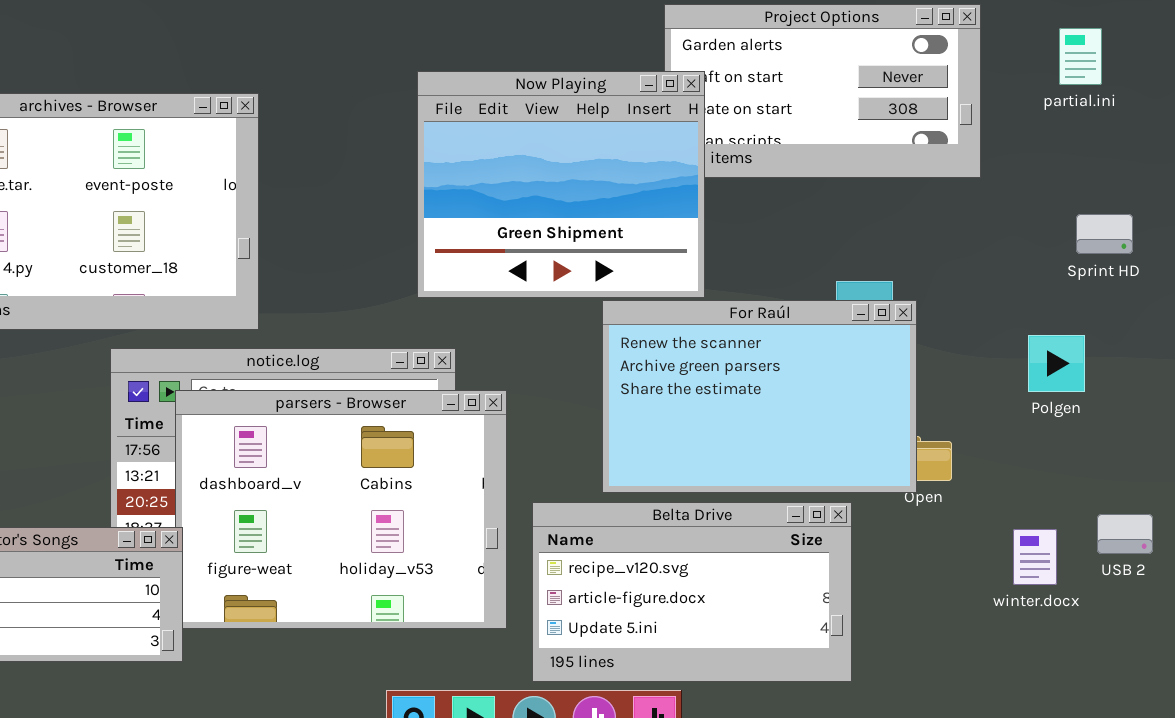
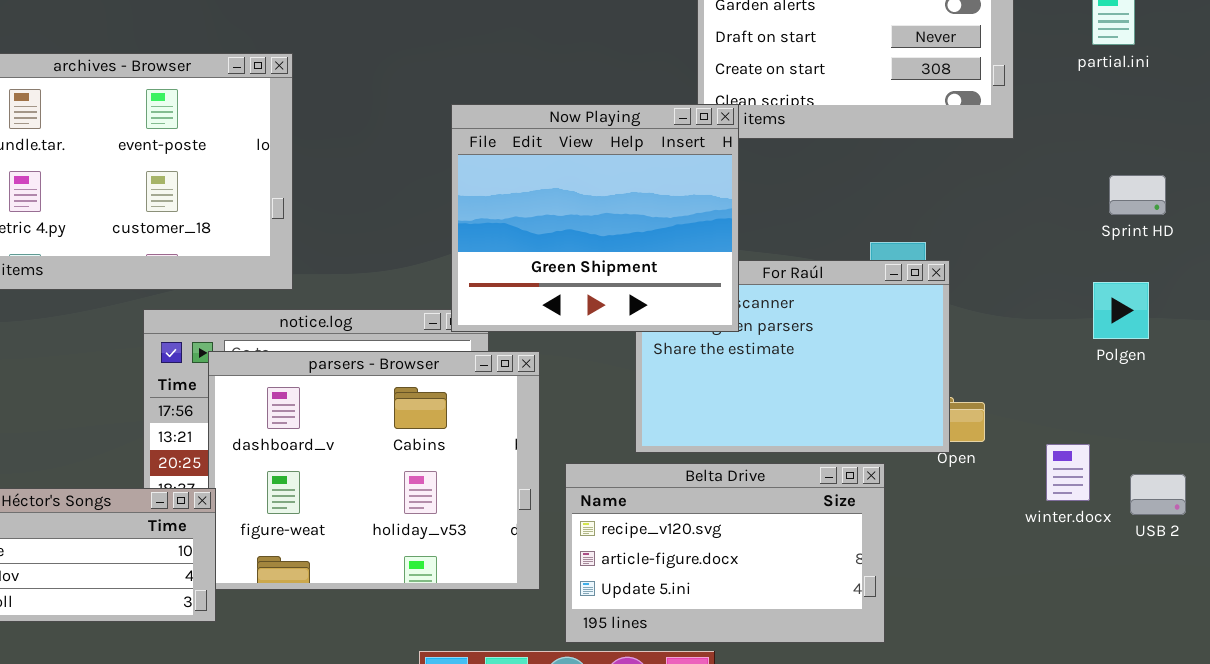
Now Playing: [417,71,705,298] -> [451,104,739,332], moved
Polgen: [1028,335,1085,392] -> [1093,282,1149,339], moved
winter.docx: [1013,529,1057,585] -> [1046,444,1090,501], moved

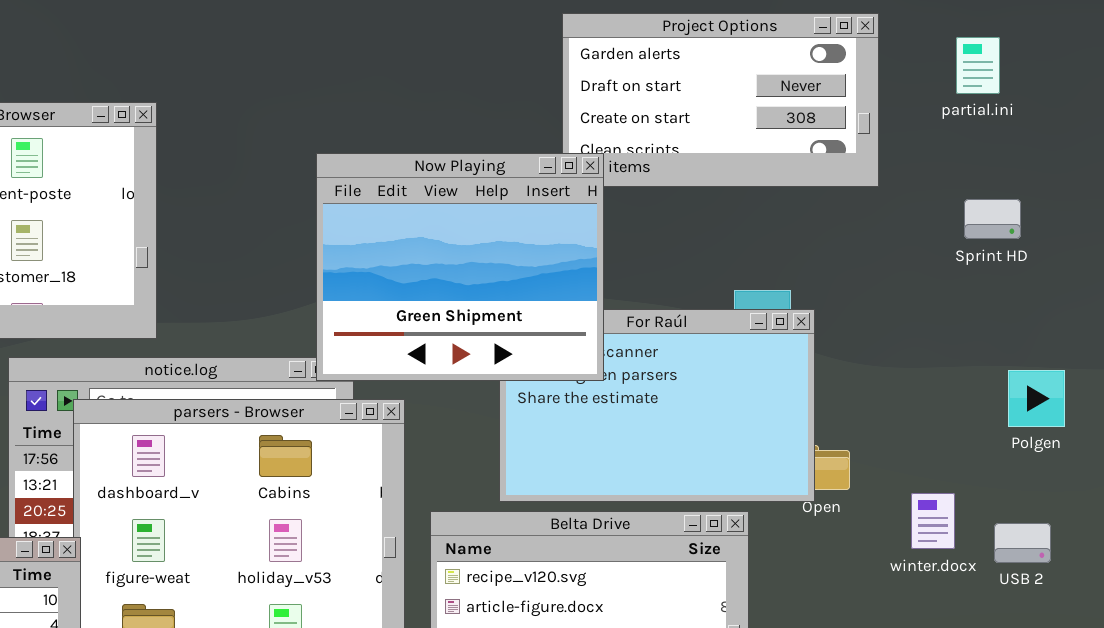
Sprint HD: [1109,175,1166,215] -> [964,199,1021,239], moved
Polgen: [1093,282,1149,339] -> [1008,370,1065,427], moved

